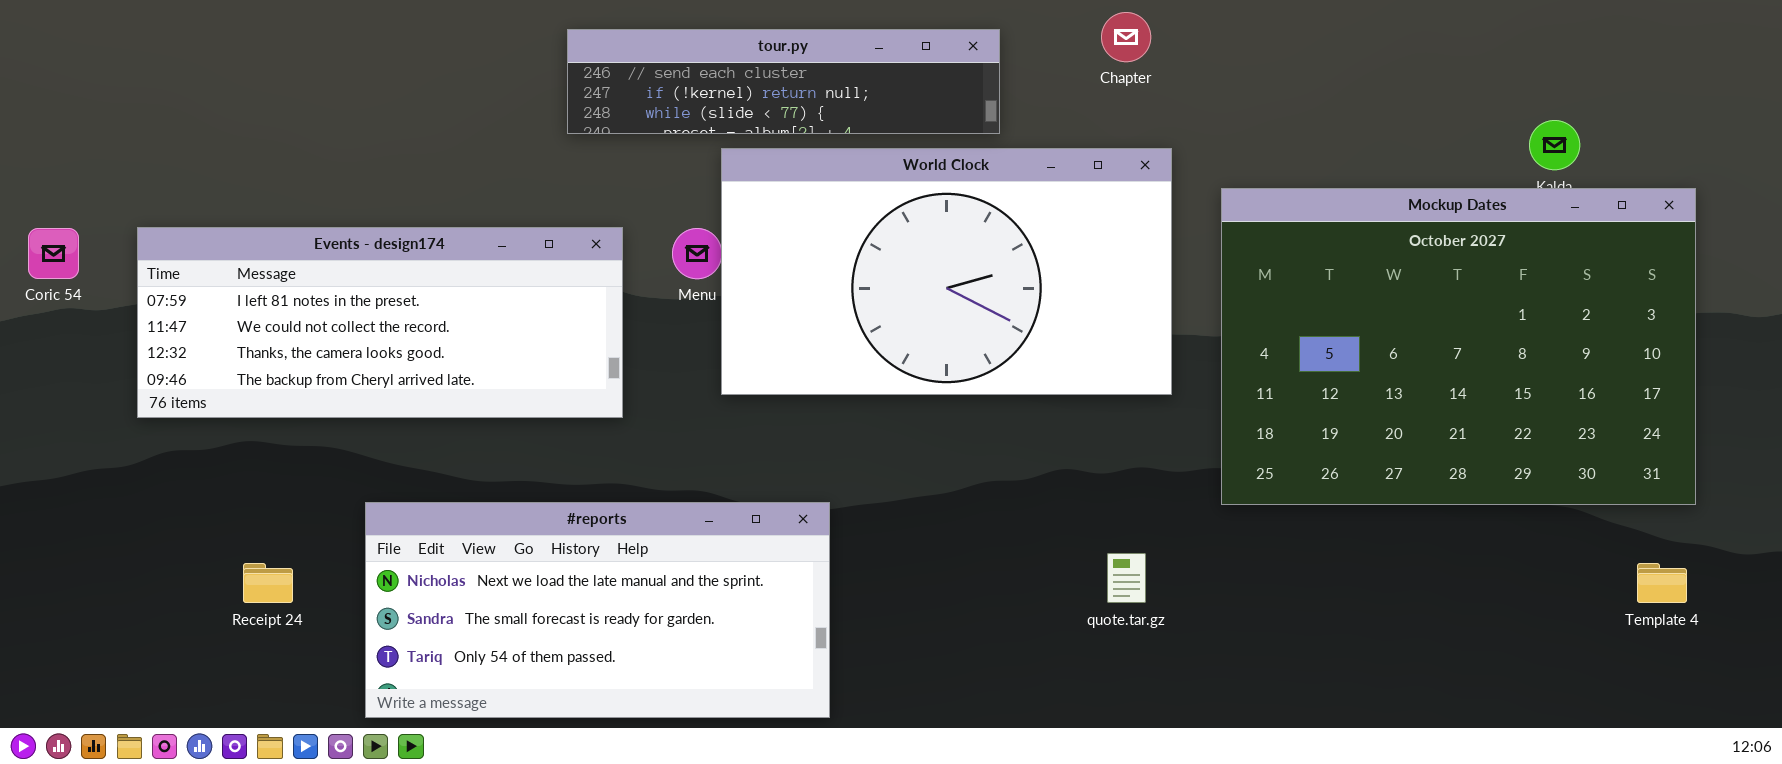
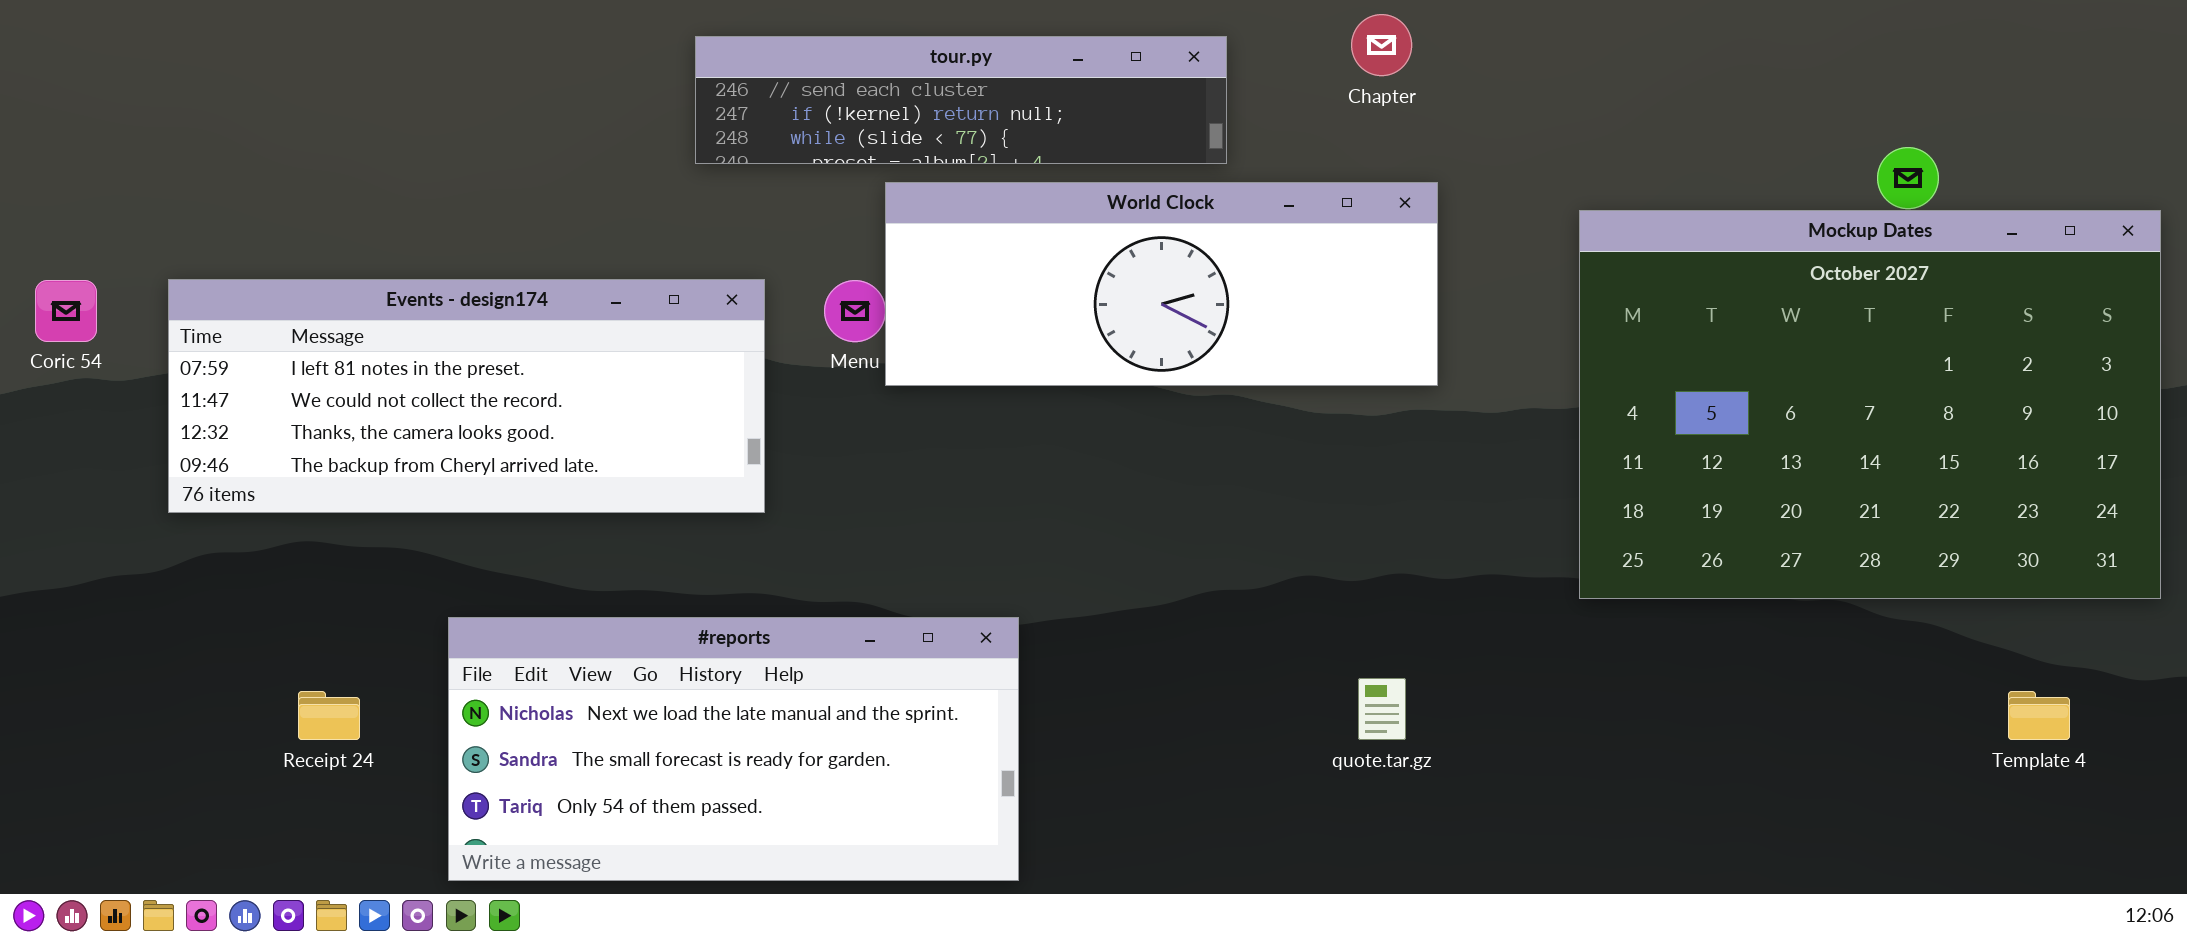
World Clock: [721,148,1172,395] -> [885,182,1438,386], resized
Mockup Dates: [1221,188,1696,505] -> [1579,210,2161,599], moved

